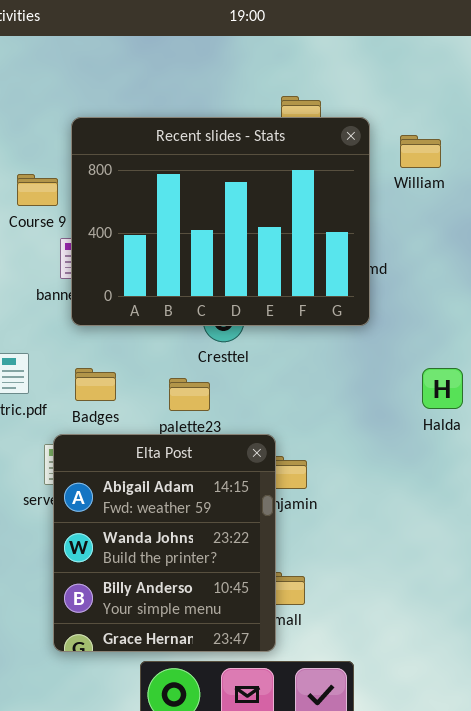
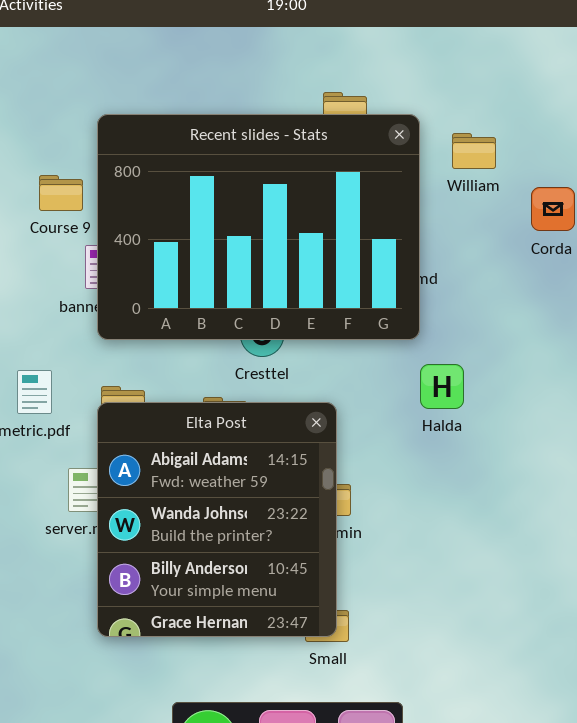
Halda: [422,368,463,409] -> [420,364,464,409], moved
Elta Post: [53,434,276,652] -> [97,402,337,637], moved

